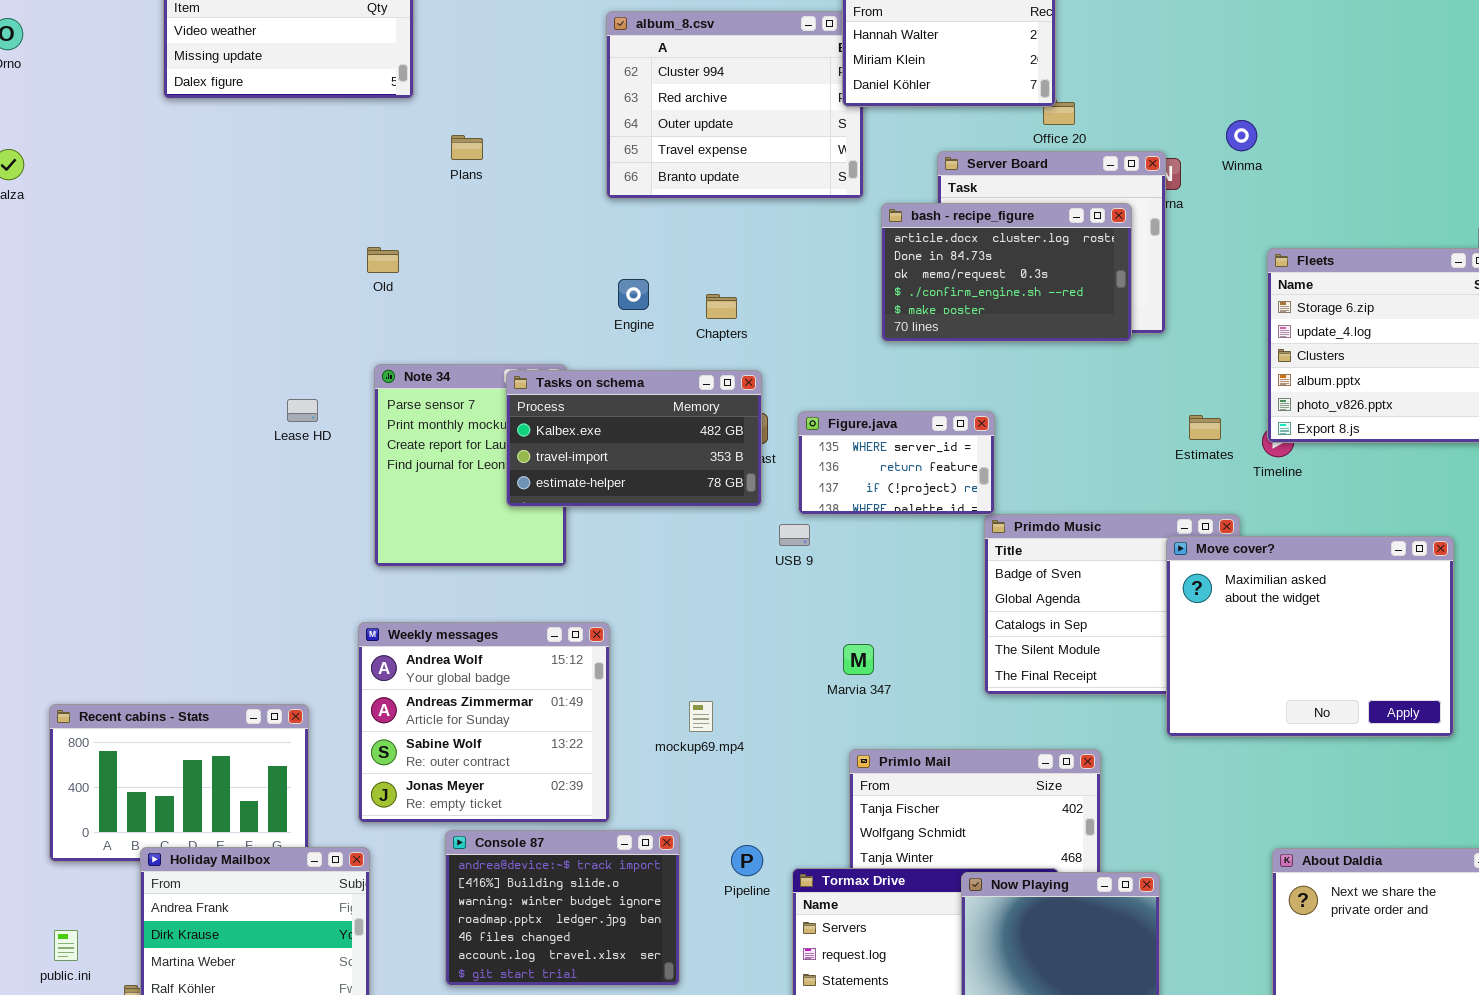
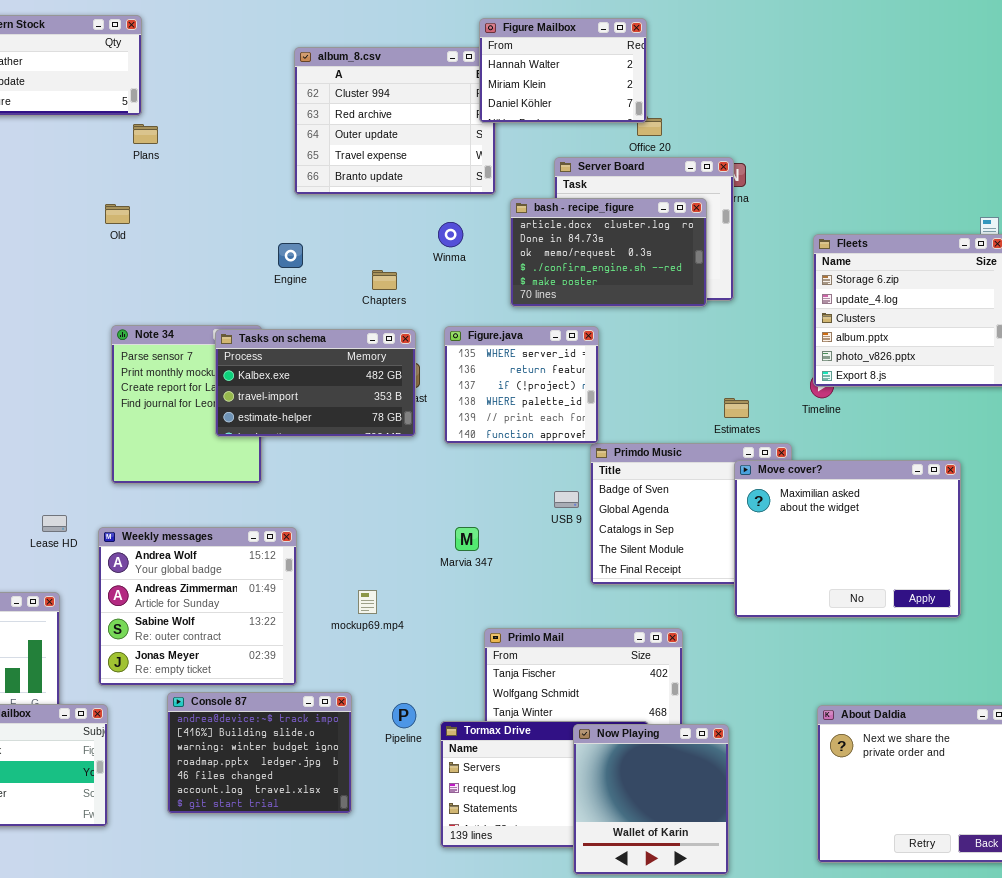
Winma: [1226,120,1257,151] -> [438,222,463,247], moved
Plans: [451,135,483,160] -> [133,124,158,144], moved
Old: [367,247,399,273] -> [105,204,130,224], moved
Engine: [618,279,649,310] -> [278,243,303,268], moved
Lease HD: [287,399,318,422] -> [42,515,67,532], moved
Figure.java: [798,411,995,515] -> [444,326,599,444], resized
Estimates: [1189,415,1221,440] -> [724,398,749,418], moved
USB 9: [779,524,810,546] -> [554,491,579,508], moved
Marvia 347: [843,644,874,675] -> [455,527,479,551], moved

